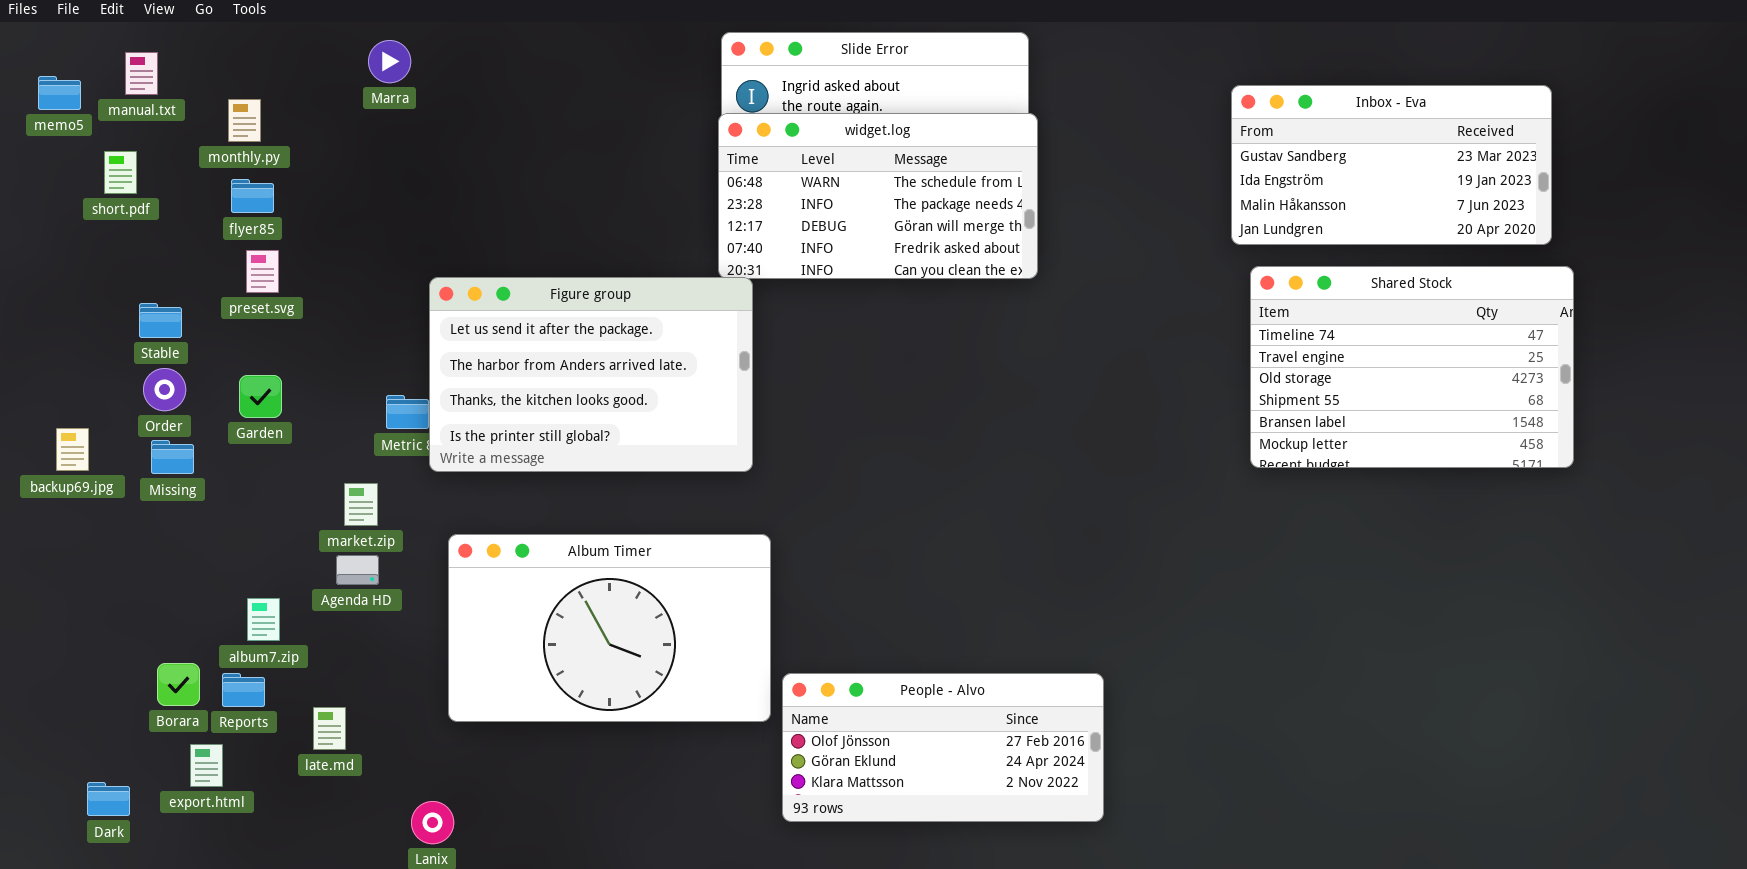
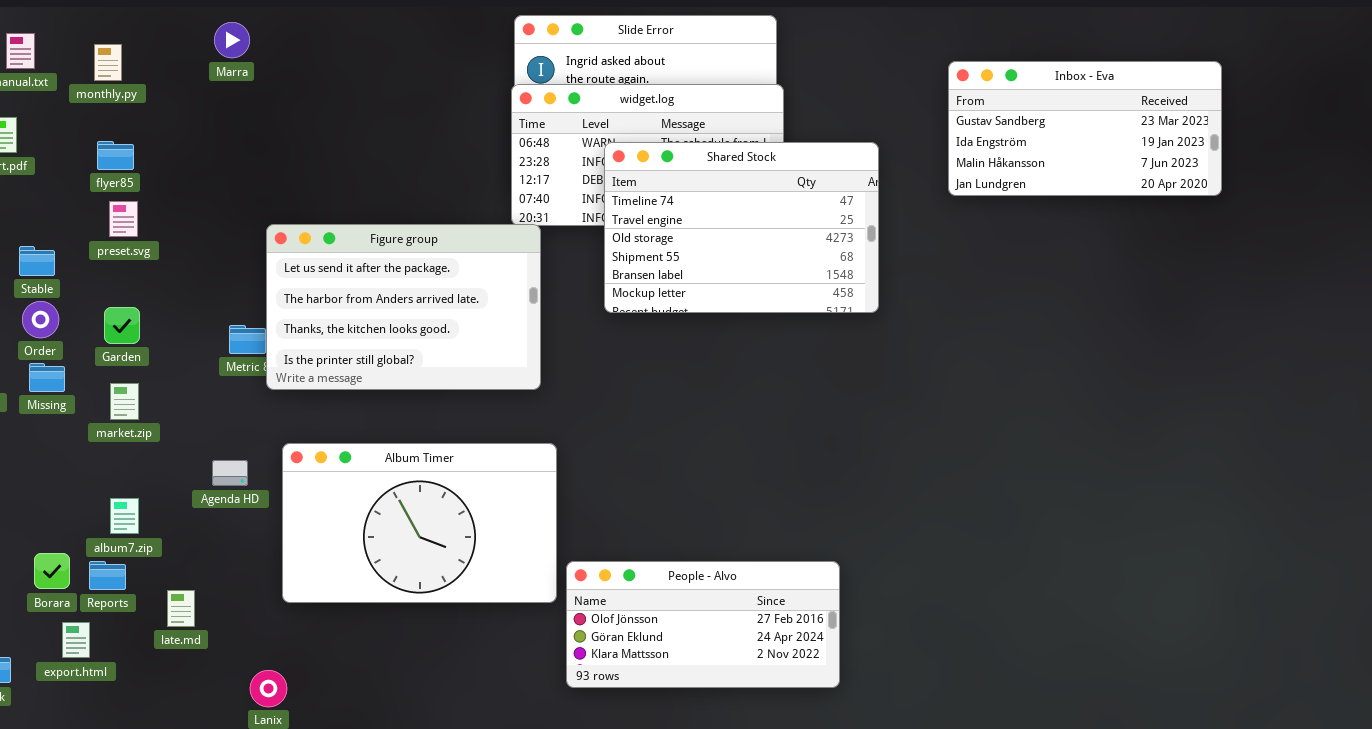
monthly.py: [228,99,261,142] -> [94,44,122,81], moved
Shared Stock: [1250,266,1574,468] -> [604,142,879,313], moved
market.zip: [344,483,378,526] -> [110,383,139,420], moved
Agenda HD: [336,555,379,585] -> [212,460,248,486], moved

